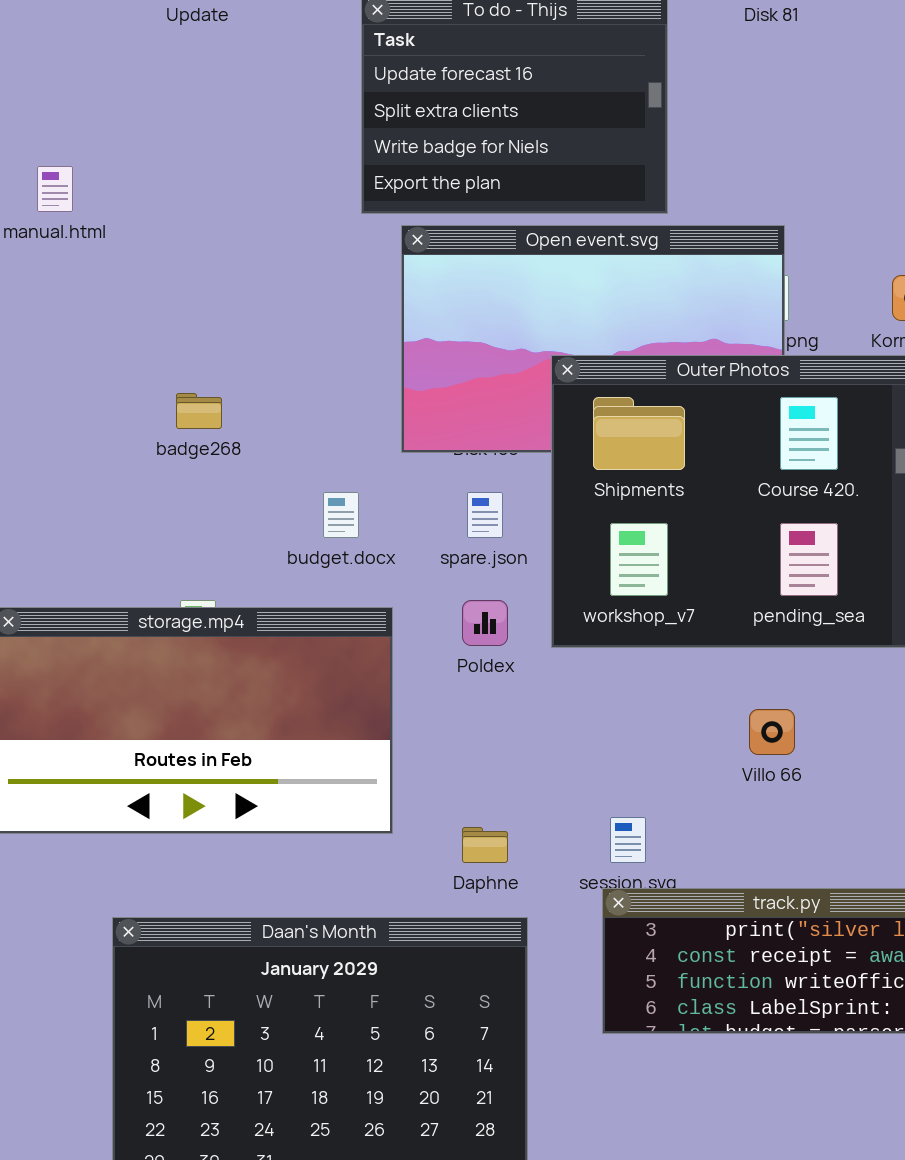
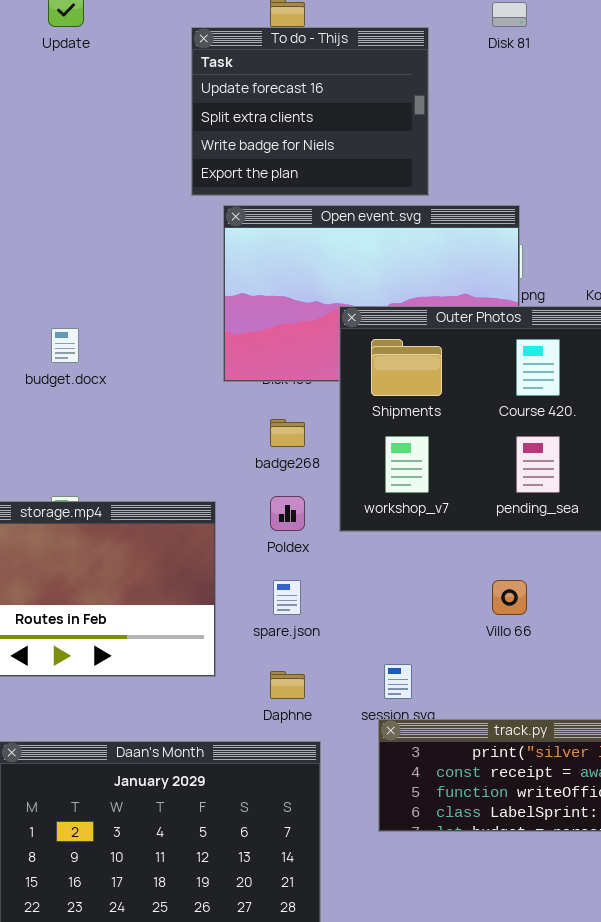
badge268: [176,393,222,429] -> [270,419,305,447], moved
budget.docx: [323,492,359,538] -> [51,328,79,363], moved
spare.json: [467,492,503,538] -> [273,580,301,615], moved

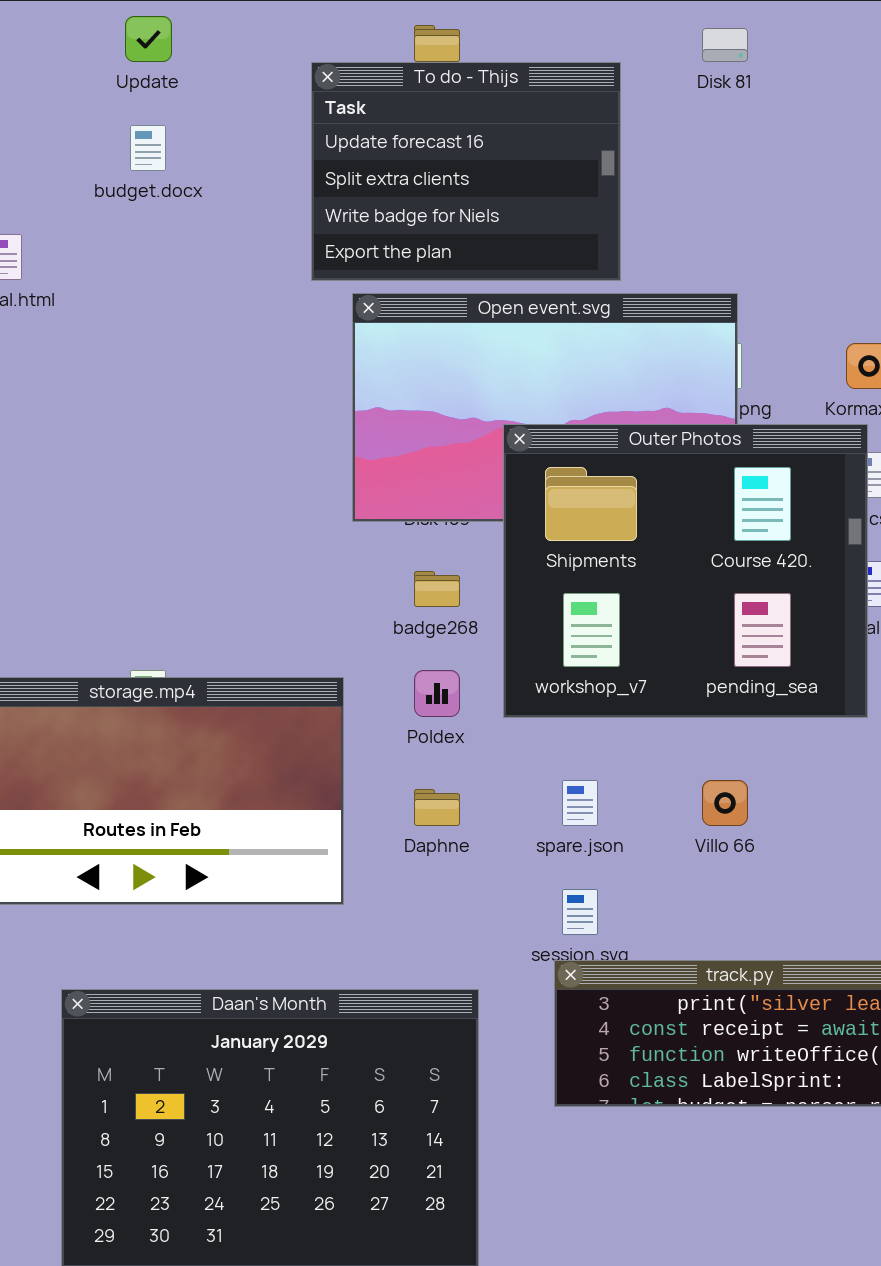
budget.docx: [51,328,79,363] -> [130,125,166,171], moved
spare.json: [273,580,301,615] -> [562,780,598,826], moved
Daphne: [270,671,305,699] -> [414,789,460,826], moved

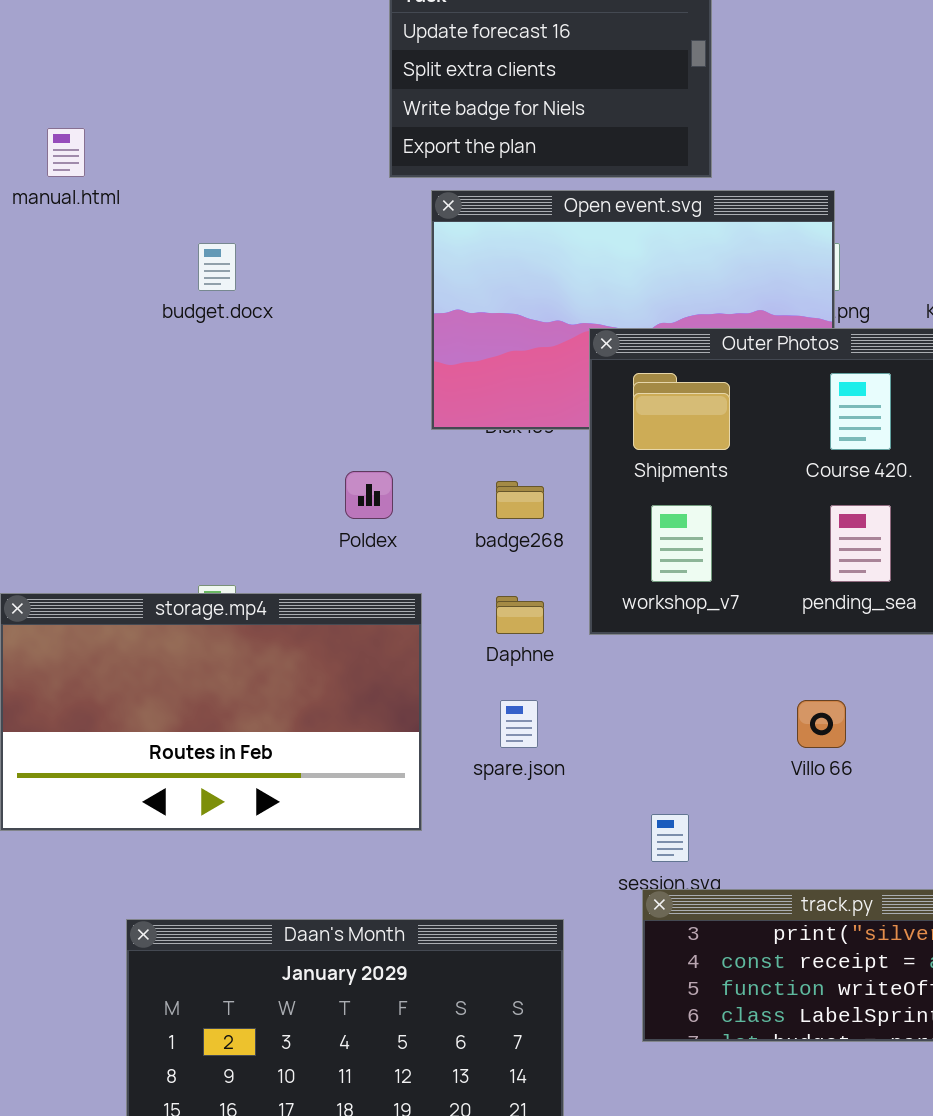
budget.docx: [130,125,166,171] -> [198,243,236,291], moved
Poldex: [414,670,460,717] -> [345,471,393,519], moved
spare.json: [562,780,598,826] -> [500,700,538,748], moved
Daphne: [414,789,460,826] -> [496,596,544,634], moved

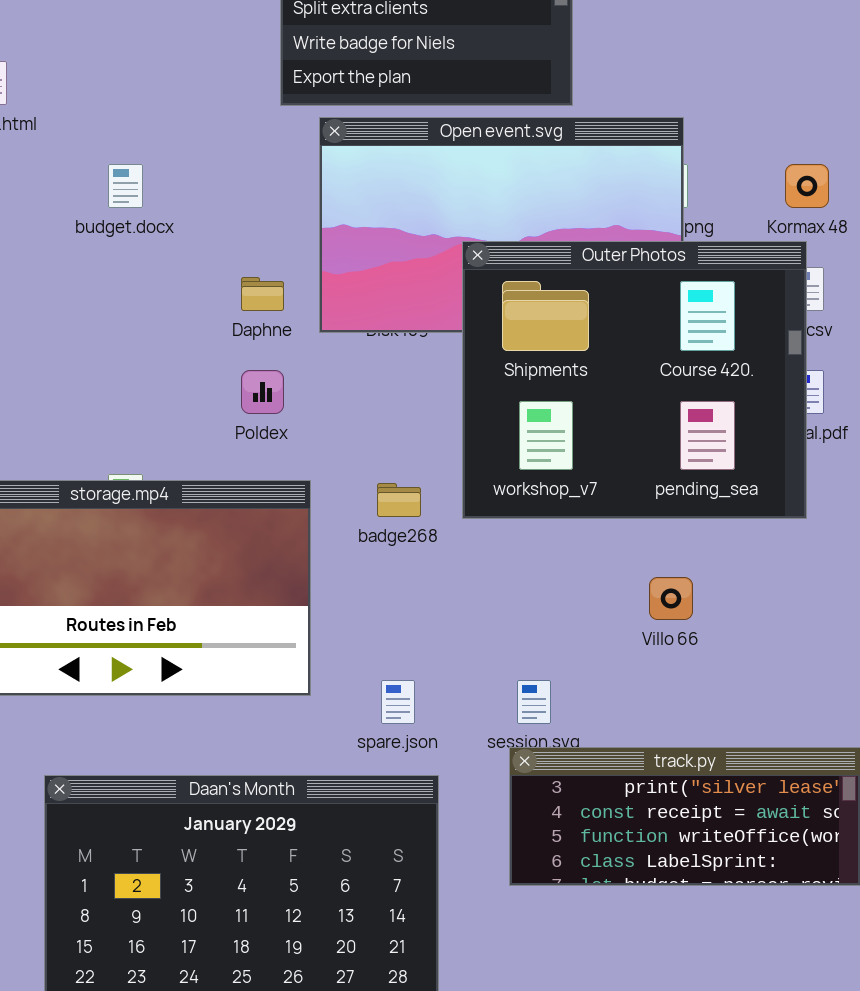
badge268: [496,481,544,519] -> [377,483,421,517], moved
Daphne: [496,596,544,634] -> [241,277,284,311], moved
spare.json: [500,700,538,748] -> [381,680,415,724], moved

